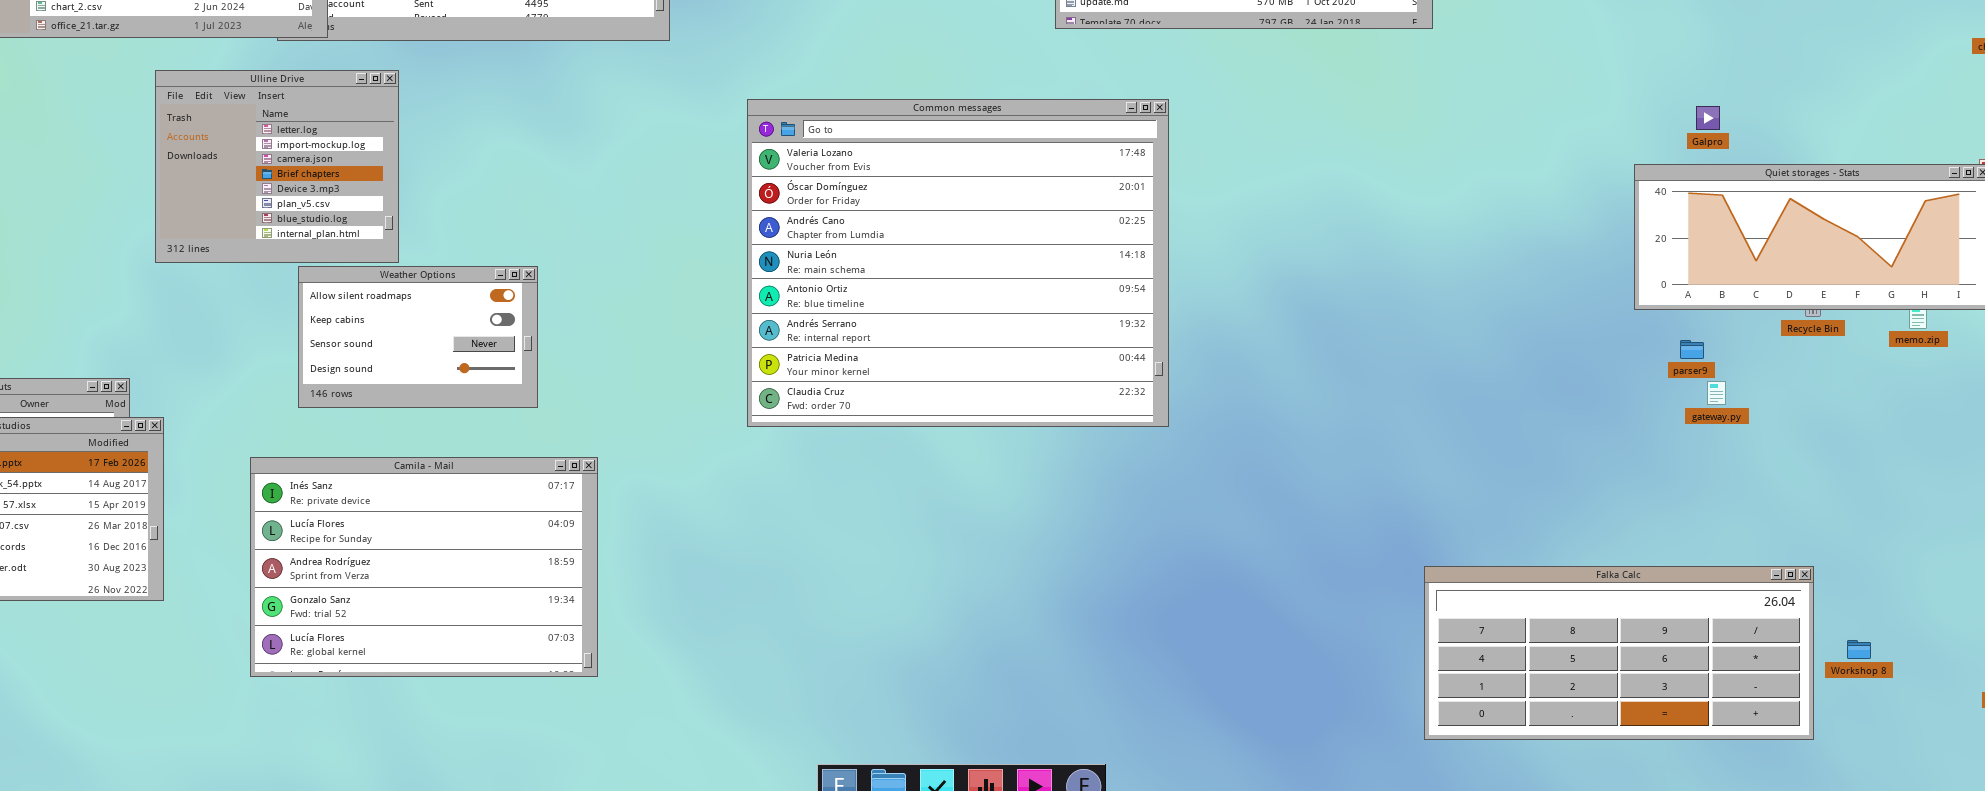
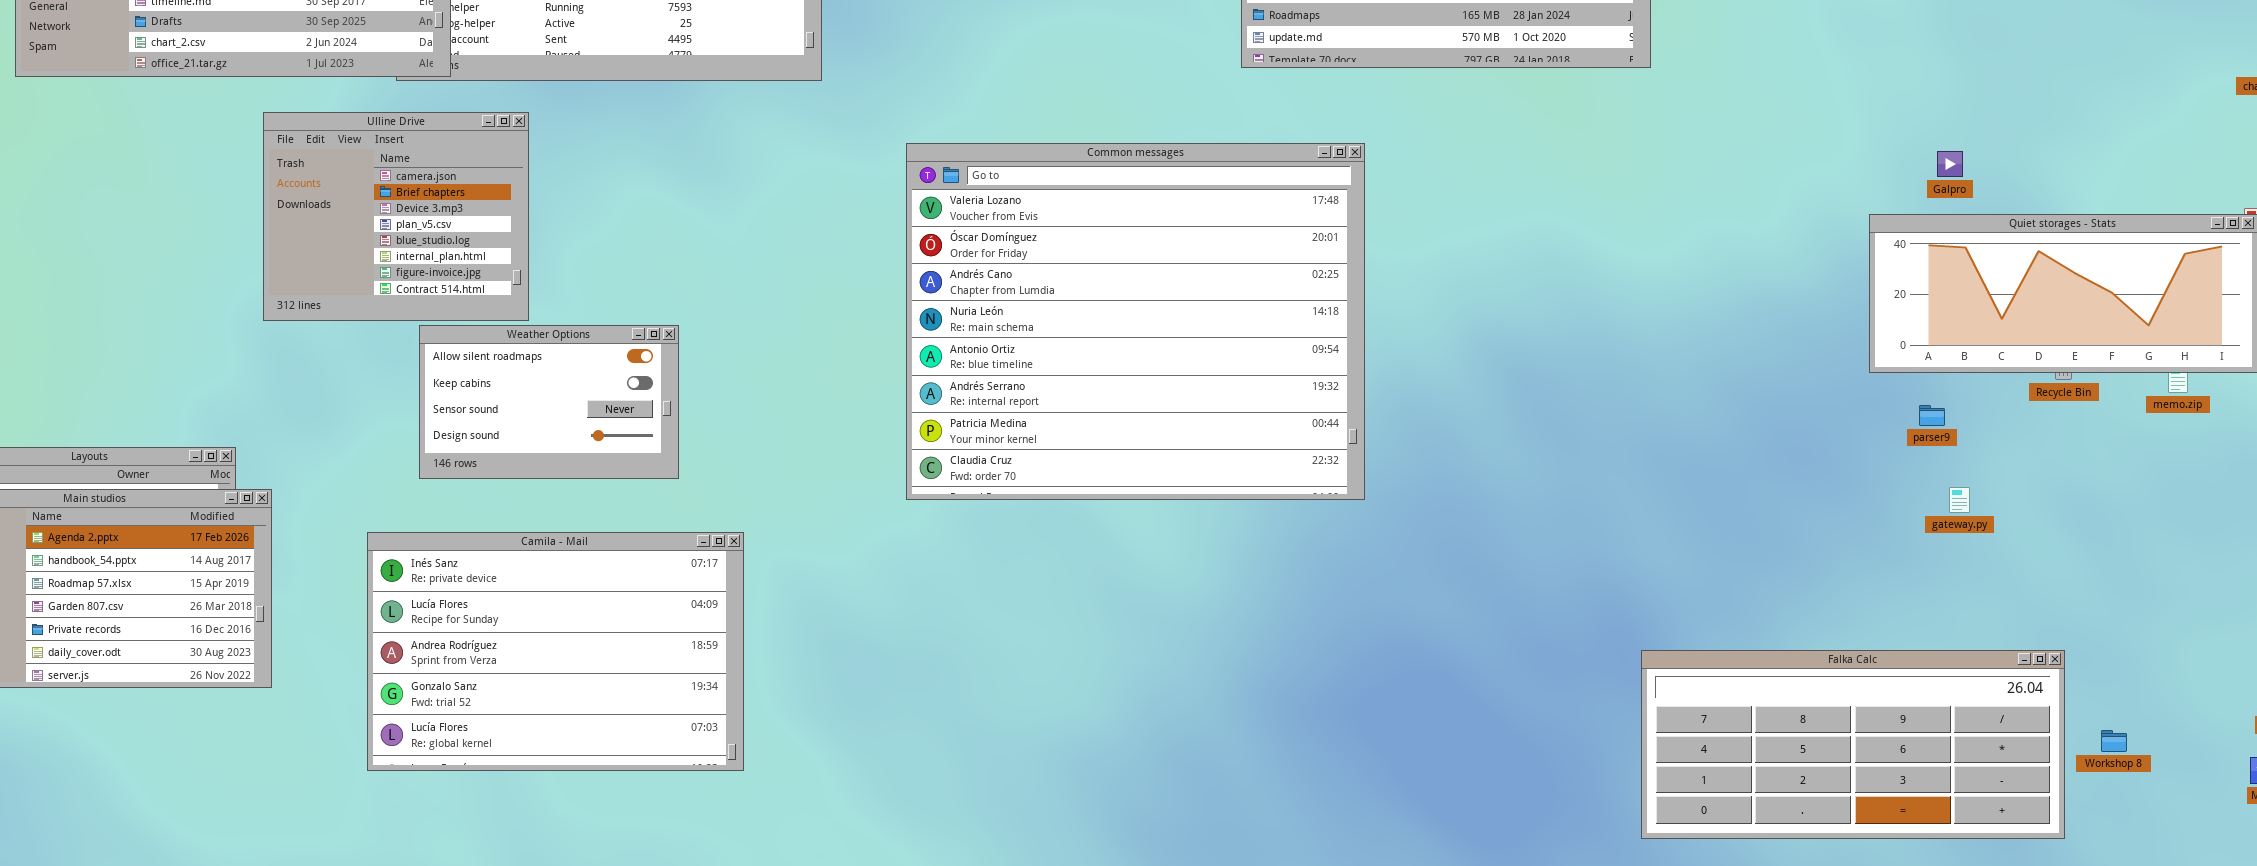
Ulline Drive: [155,70,399,263] -> [263,112,529,321], scrolled down 2 rows
gateway.py: [1707,381,1726,405] -> [1949,487,1970,513], moved

